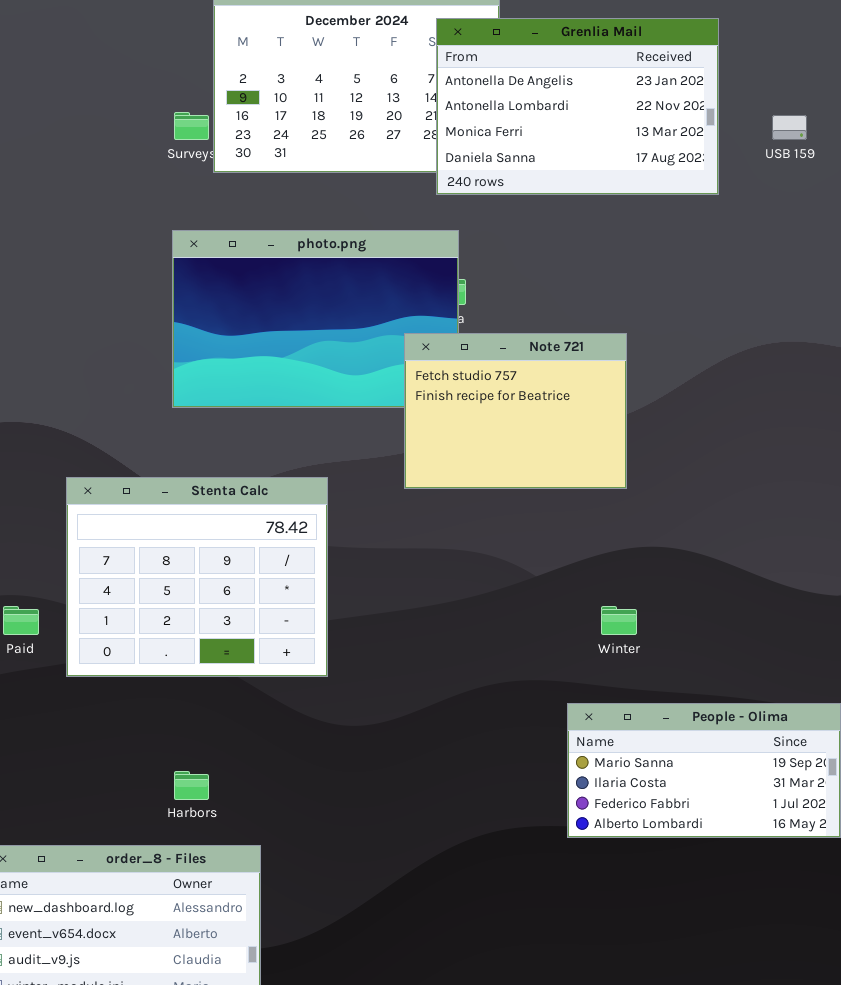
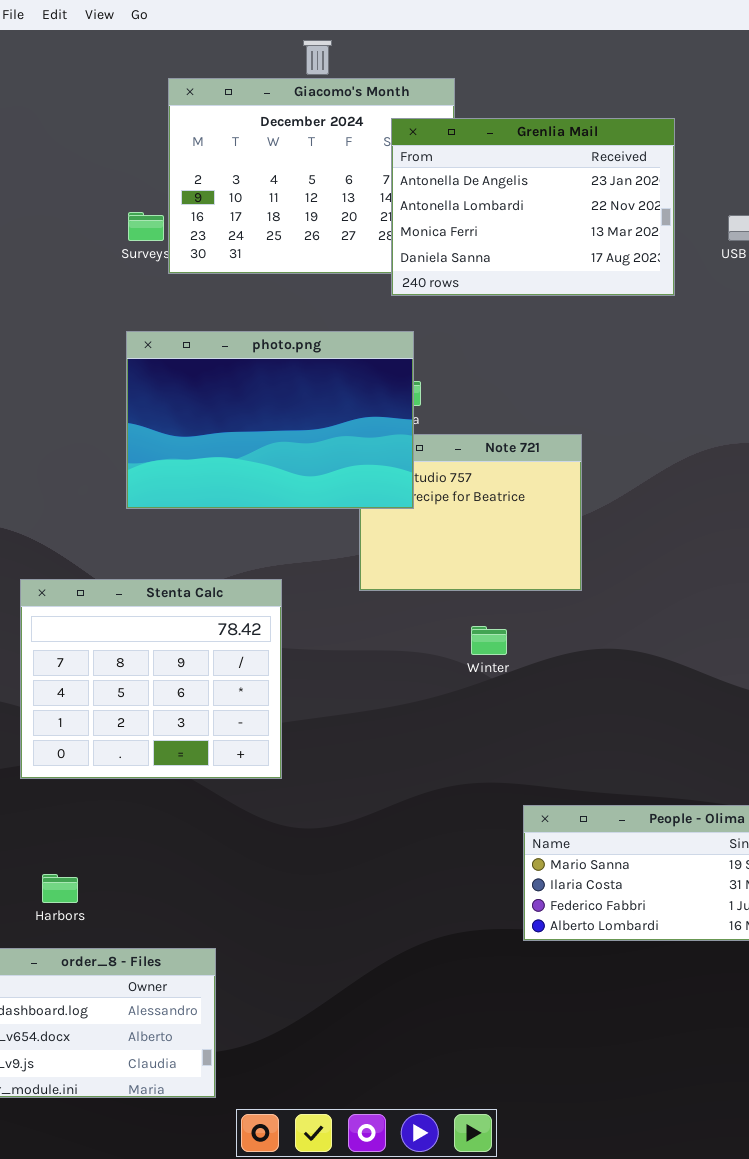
photo.png: [172,230,459,408] -> [126,331,414,509], raised
Winter: [601,606,637,635] -> [471,626,507,655], moved
Harbors: [174,771,209,800] -> [42,874,78,903], moved

